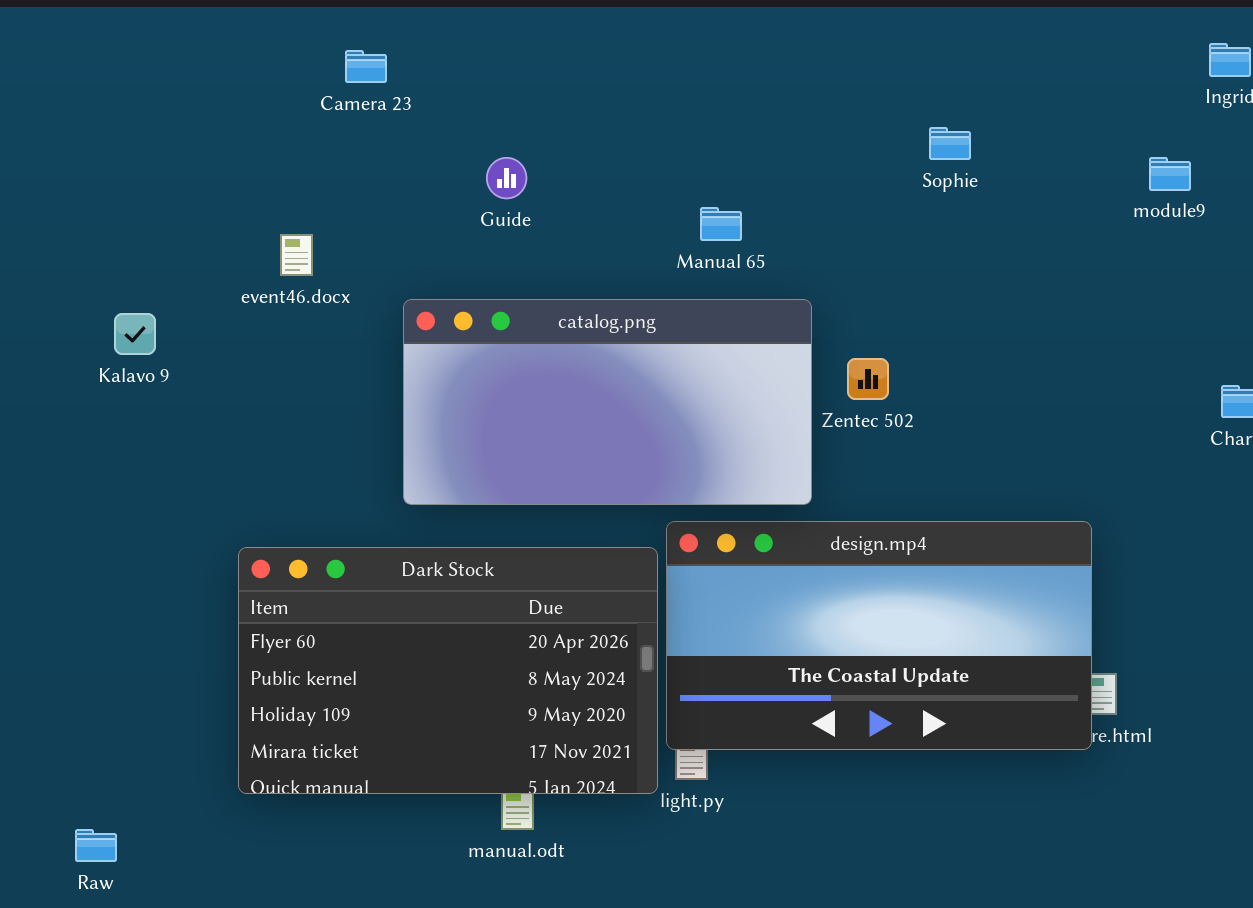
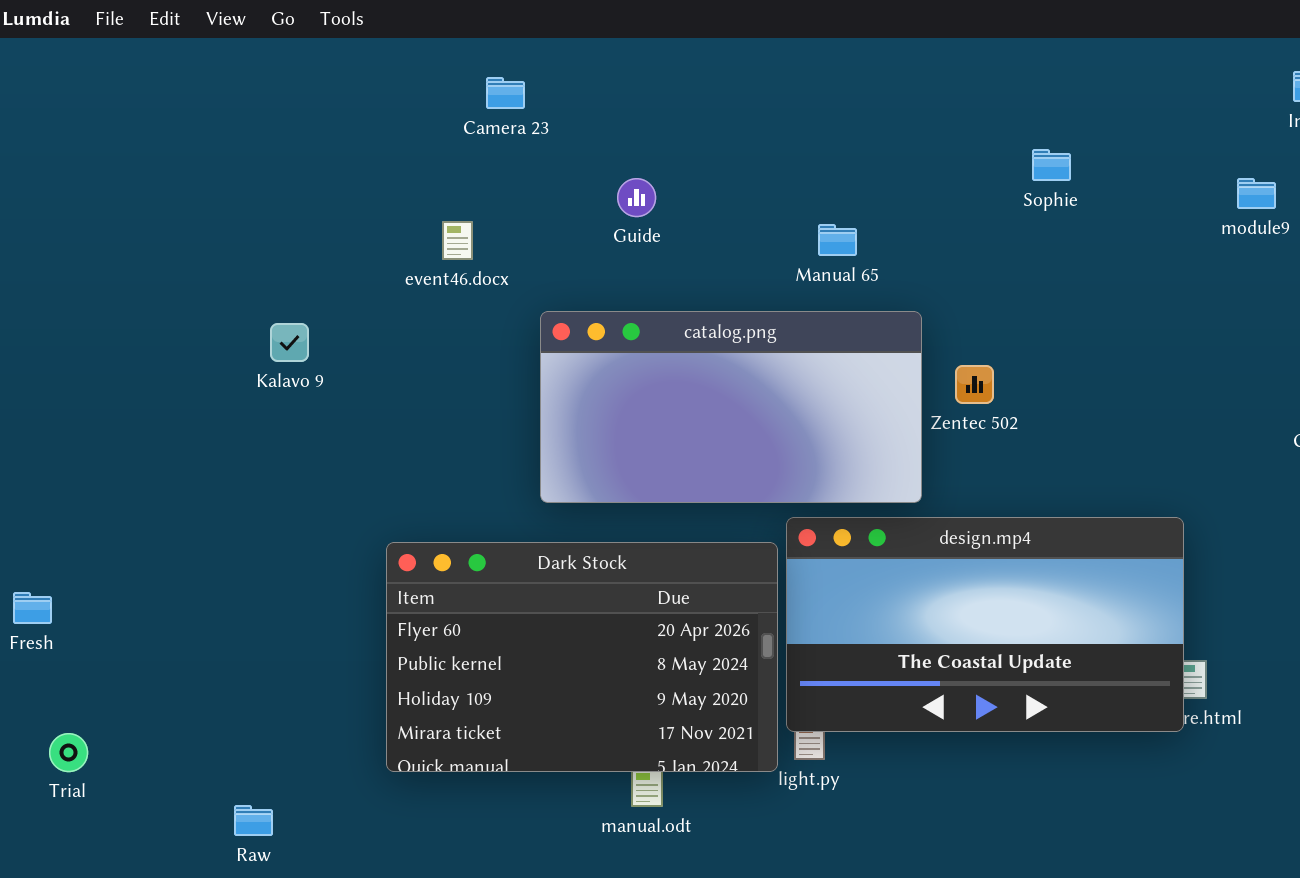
event46.docx: [280,234,313,276] -> [442,221,473,260], moved

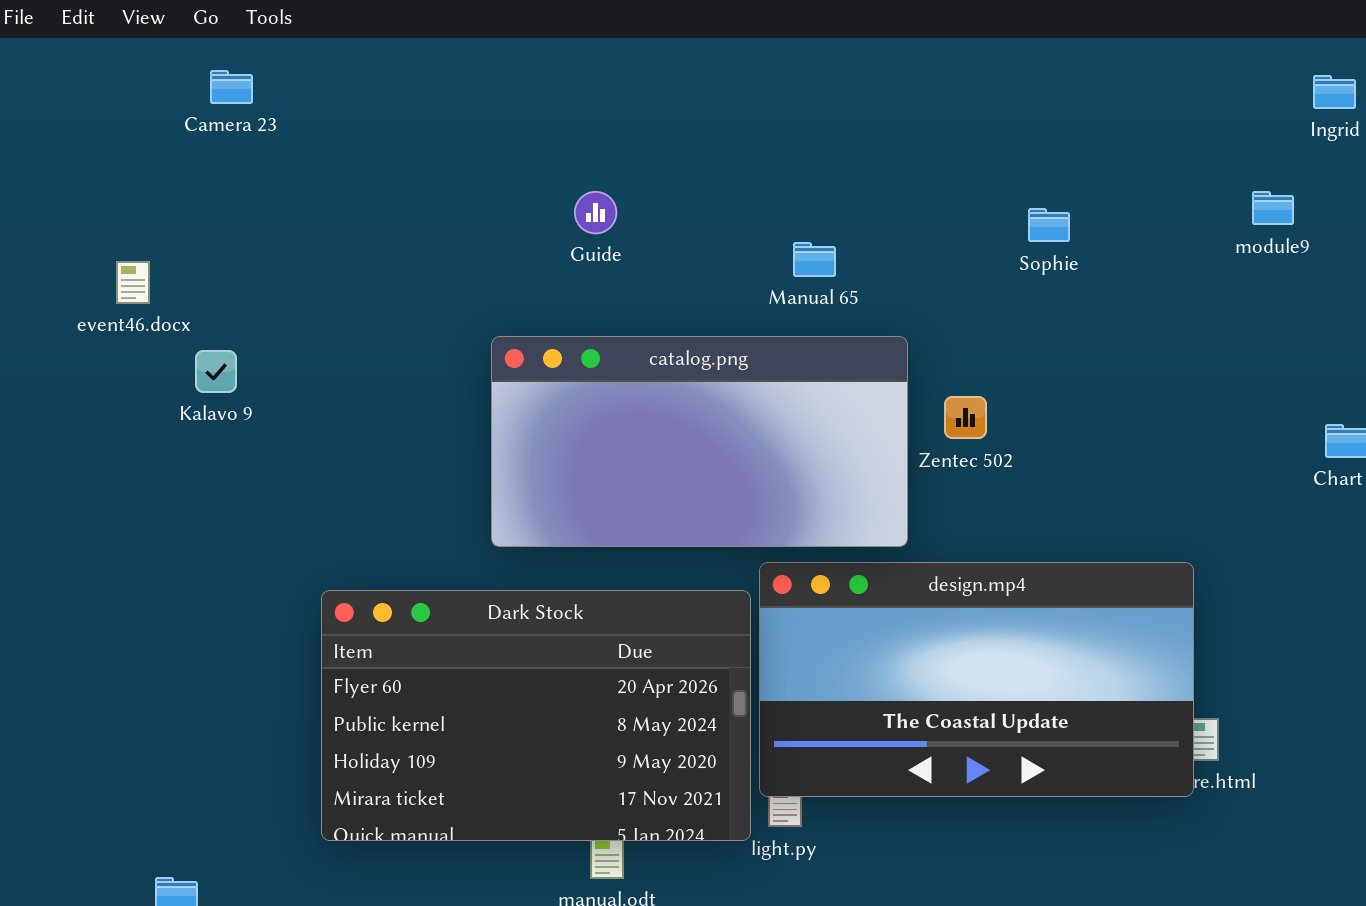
Camera 23: [486,77,525,109] -> [210,70,253,104], moved
Sophie: [1032,149,1071,181] -> [1028,208,1070,242], moved
event46.docx: [442,221,473,260] -> [116,261,150,304], moved

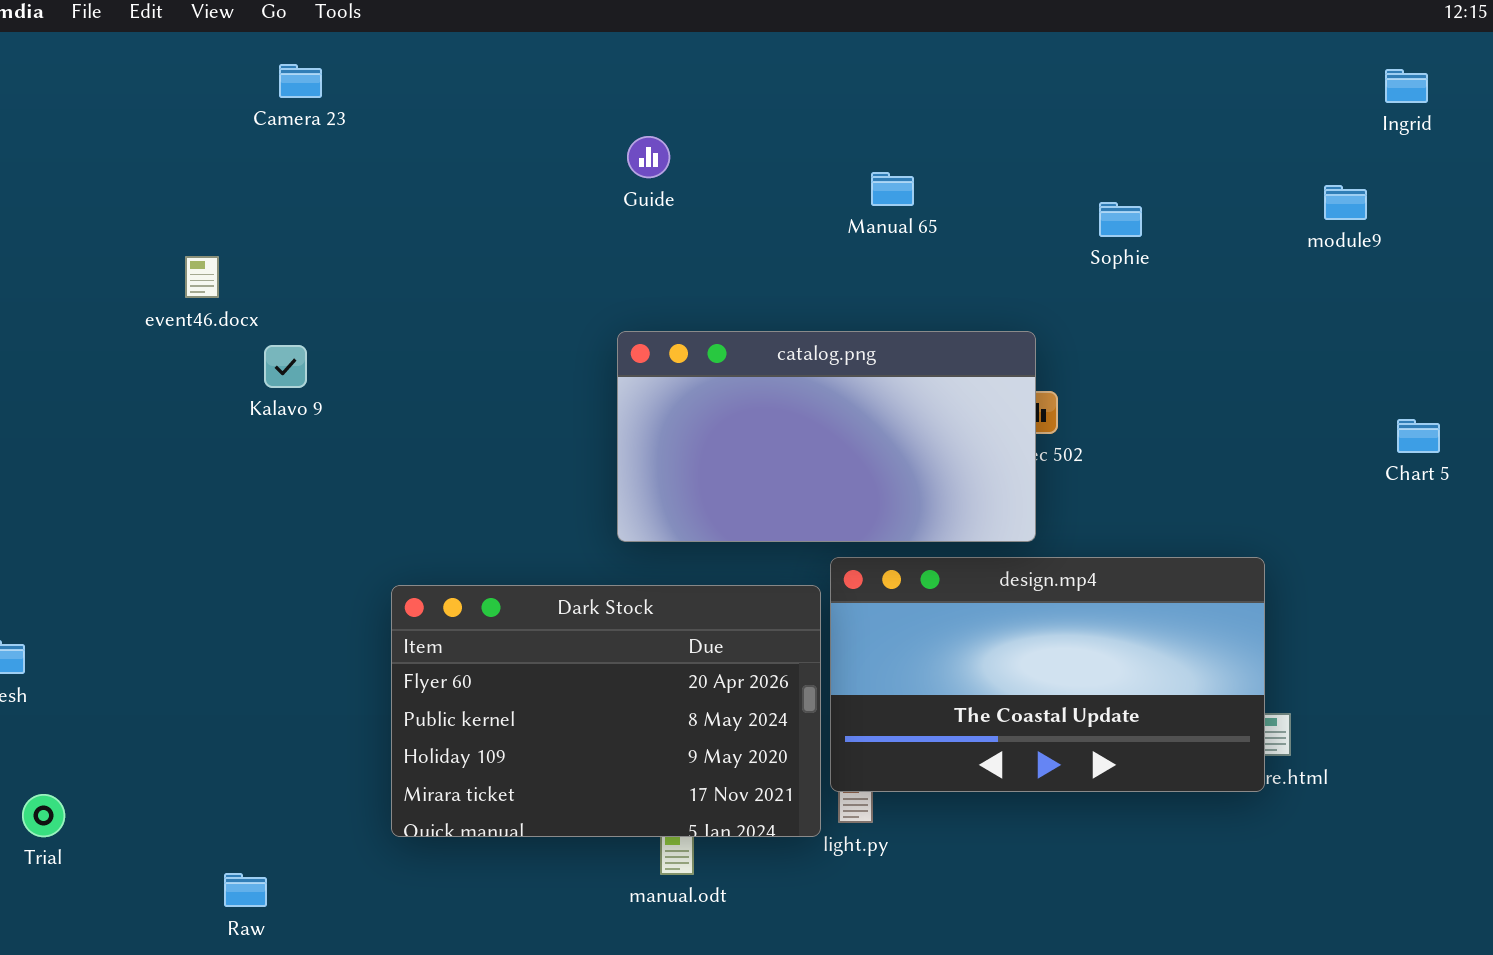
Guide: [574,191,617,234] -> [627,136,670,178], moved
Manual 65: [793,242,836,277] -> [871,172,914,206], moved
catalog.png: [491,336,908,547] -> [617,331,1036,542], moved

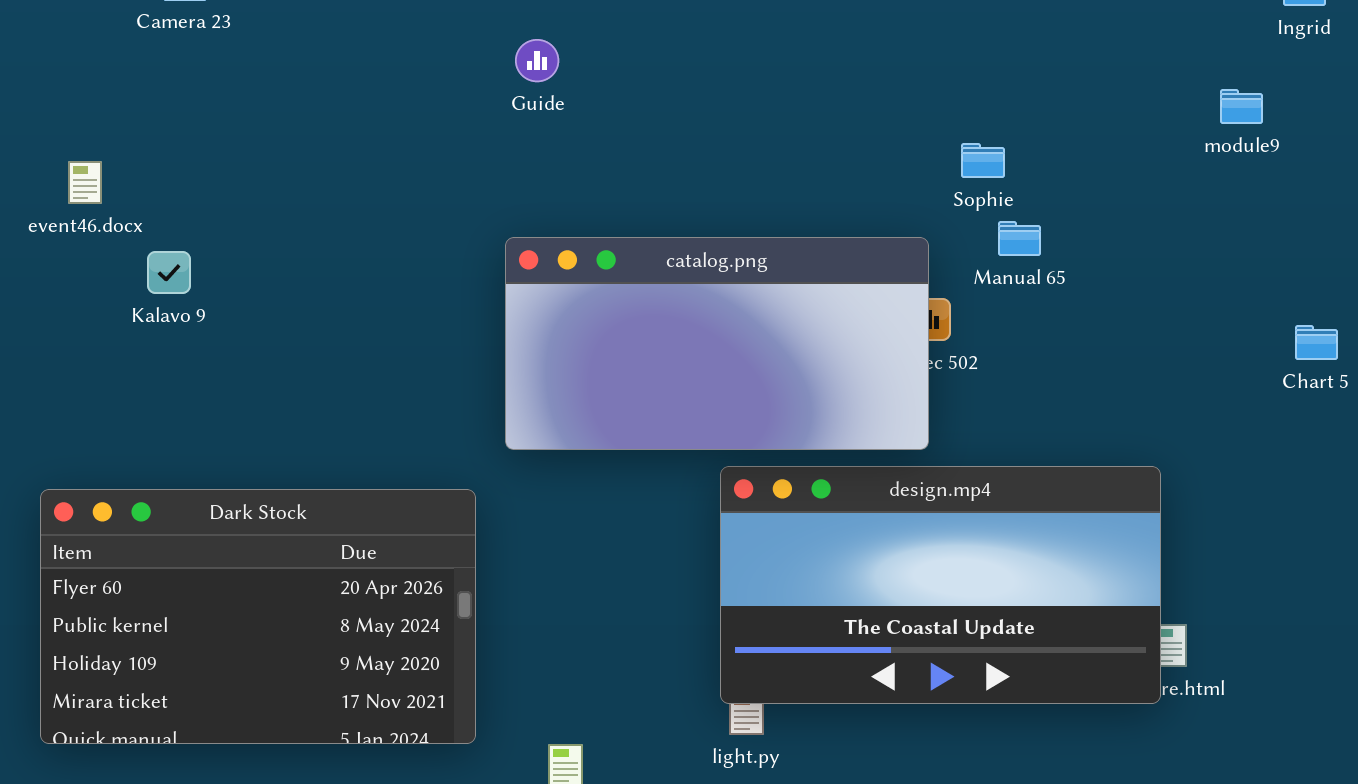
Manual 65: [871,172,914,206] -> [998,221,1041,256], moved
Sophie: [1099,202,1142,237] -> [961,143,1005,178], moved
Dark Stock: [391,585,821,837] -> [40,489,476,744], moved

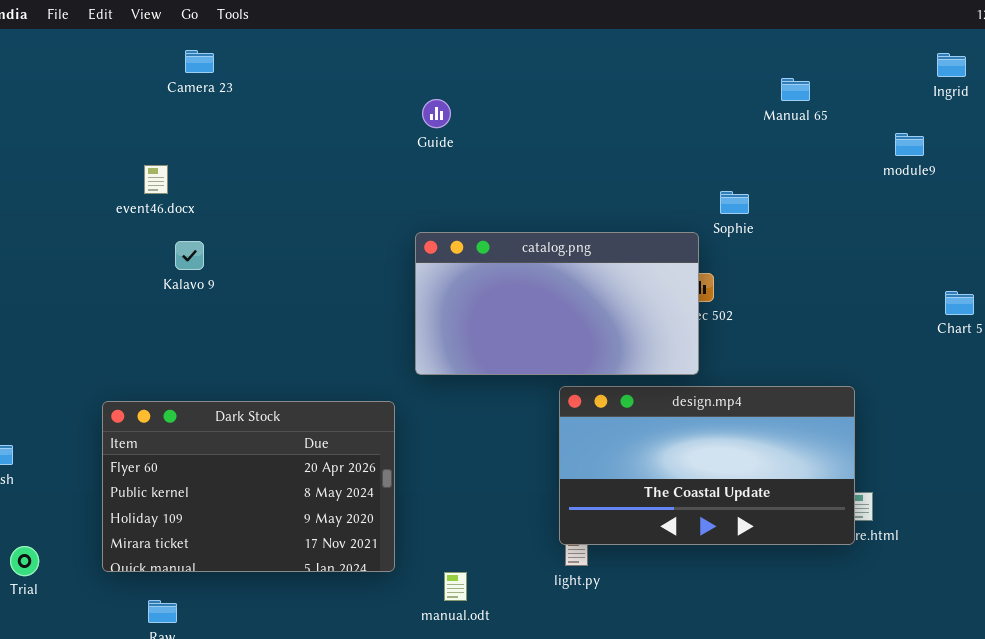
Sophie: [961,143,1005,178] -> [720,191,749,214], moved
event46.docx: [68,161,102,204] -> [144,165,168,194], moved
Manual 65: [998,221,1041,256] -> [781,78,810,101], moved

